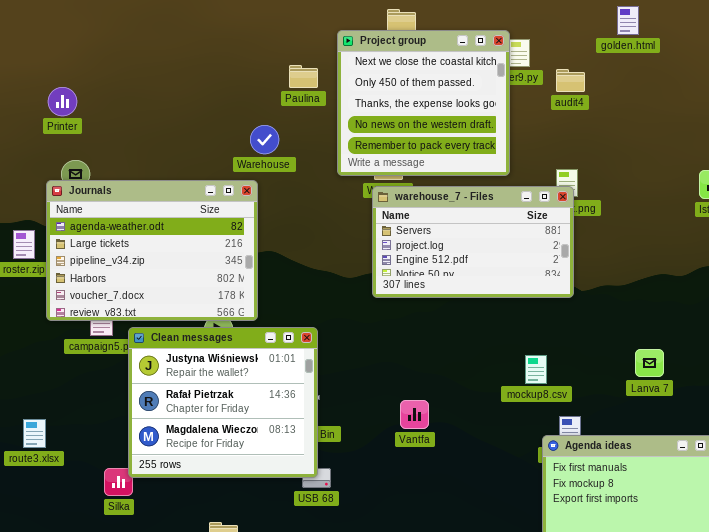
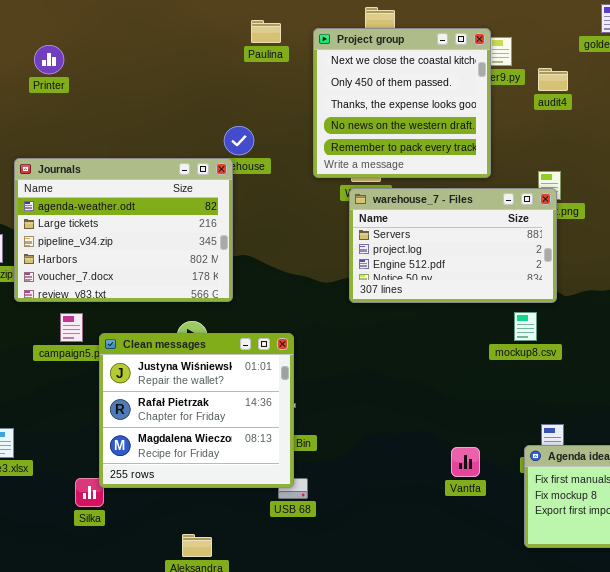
Paulina: [289,65,318,88] -> [251,20,281,43], moved
Printer: [48,87,77,116] -> [34,45,64,74], moved
Journals: [46,180,258,321] -> [14,158,233,302], moved
mockup8.csv: [525,355,547,384] -> [514,312,537,341], moved
Vantfa: [400,400,429,429] -> [451,447,480,477], moved

